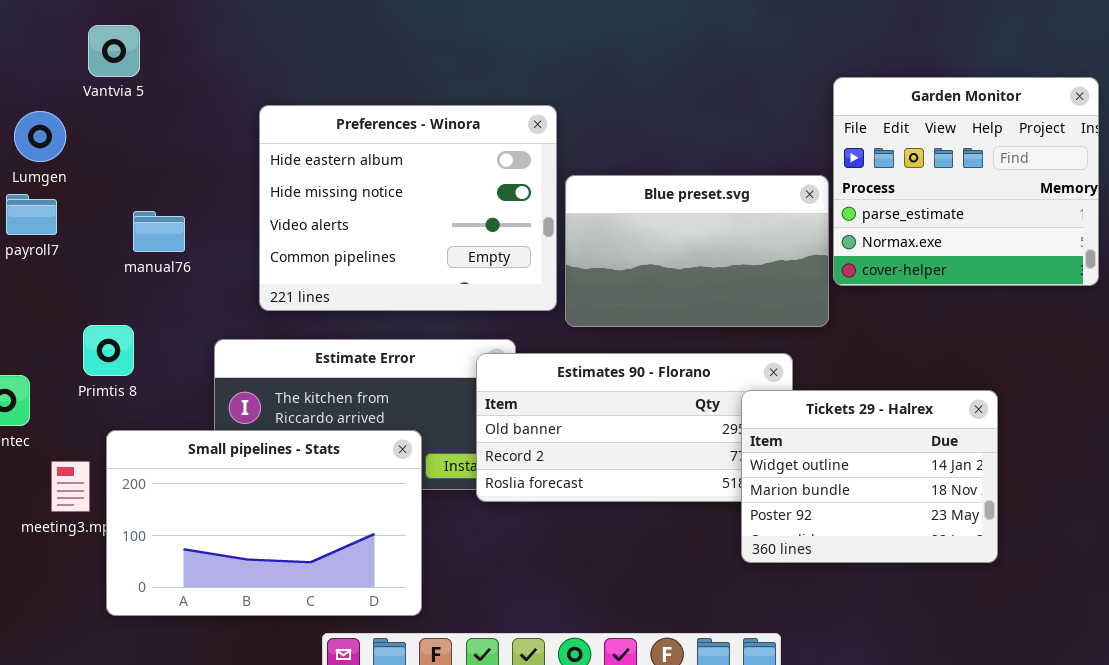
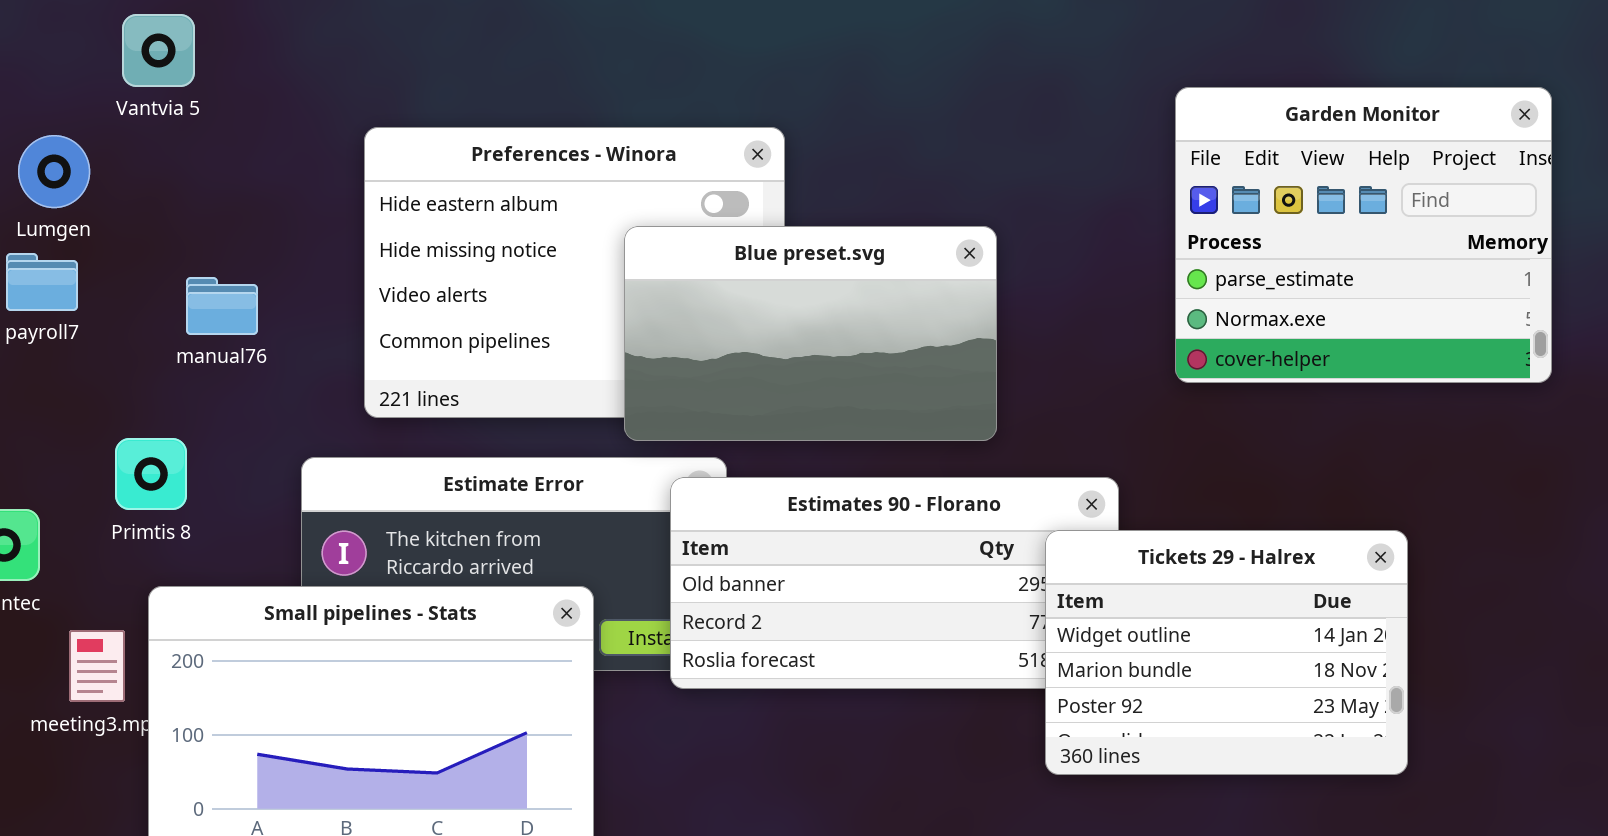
Blue preset.svg: [565,175,829,327] -> [624,226,997,441], moved

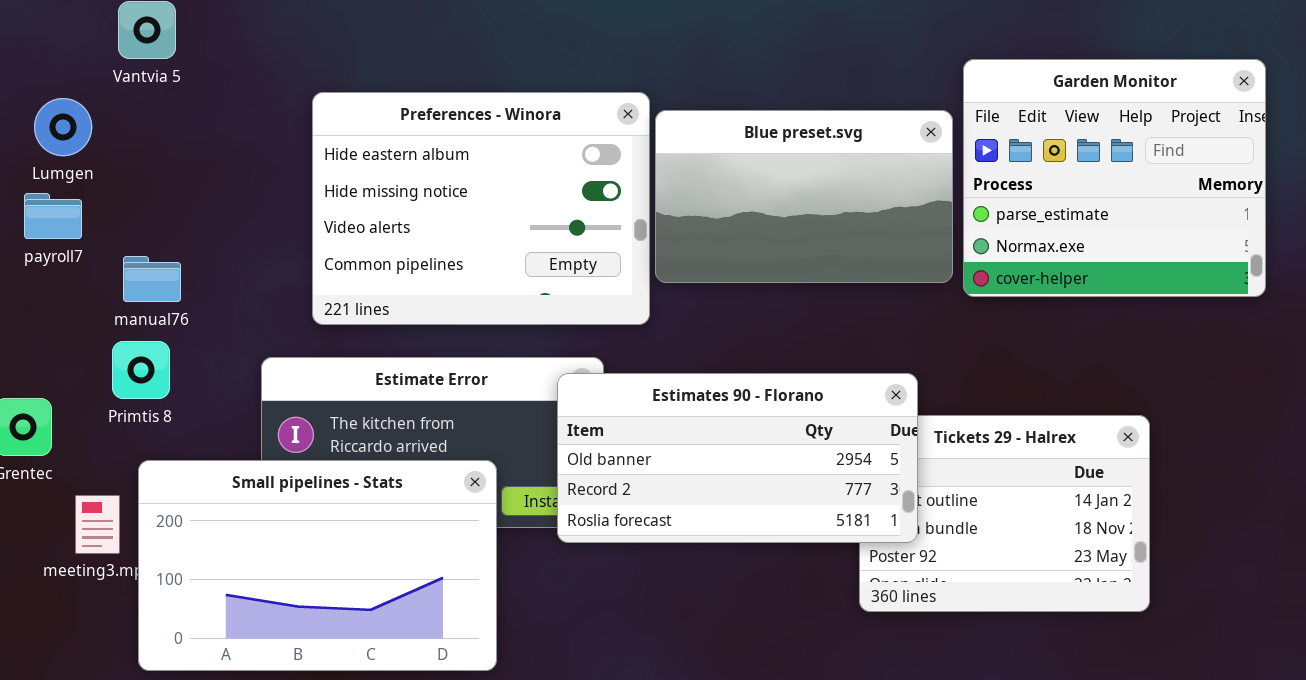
Blue preset.svg: [624,226,997,441] -> [655,110,953,283], moved
manual76: [186,277,258,335] -> [123,256,181,302], moved
Estimates 90 - Florano: [670,477,1119,689] -> [557,373,918,543], raised

